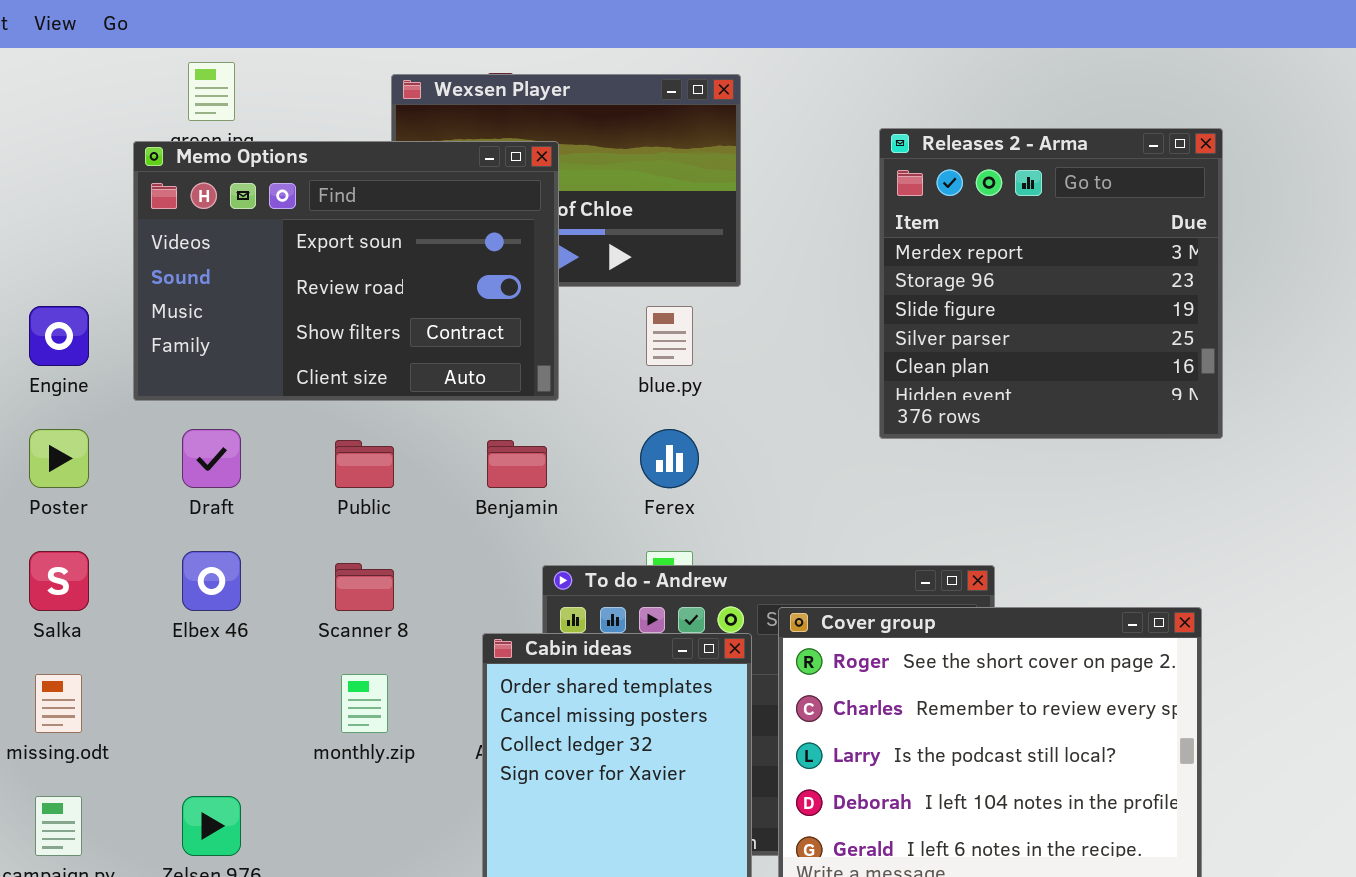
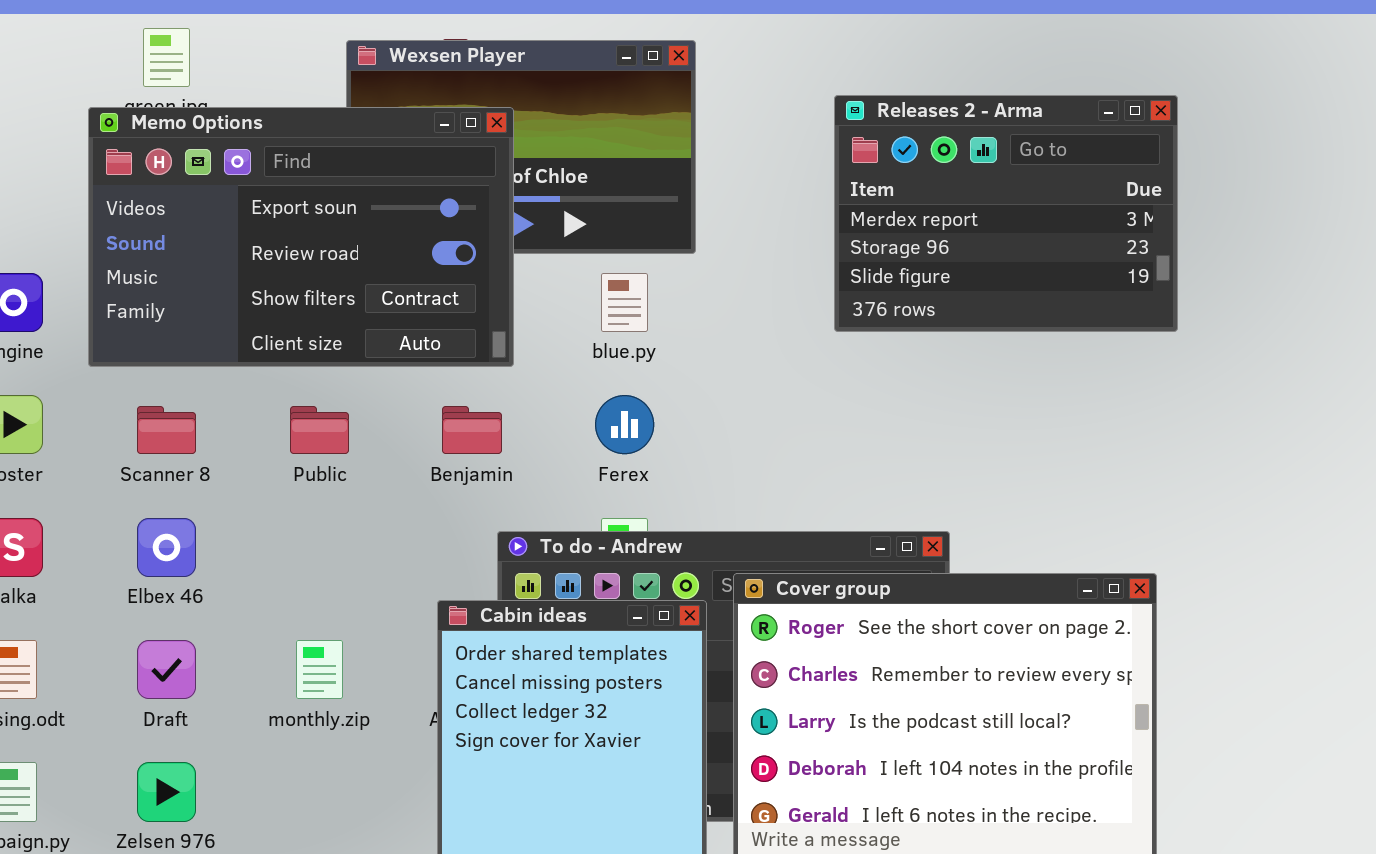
Releases 2 - Arma: [879,128,1223,439] -> [834,95,1178,332], resized
Draft: [182,429,241,488] -> [137,640,196,699], moved
Scanner 8: [335,563,394,611] -> [137,406,196,454], moved

